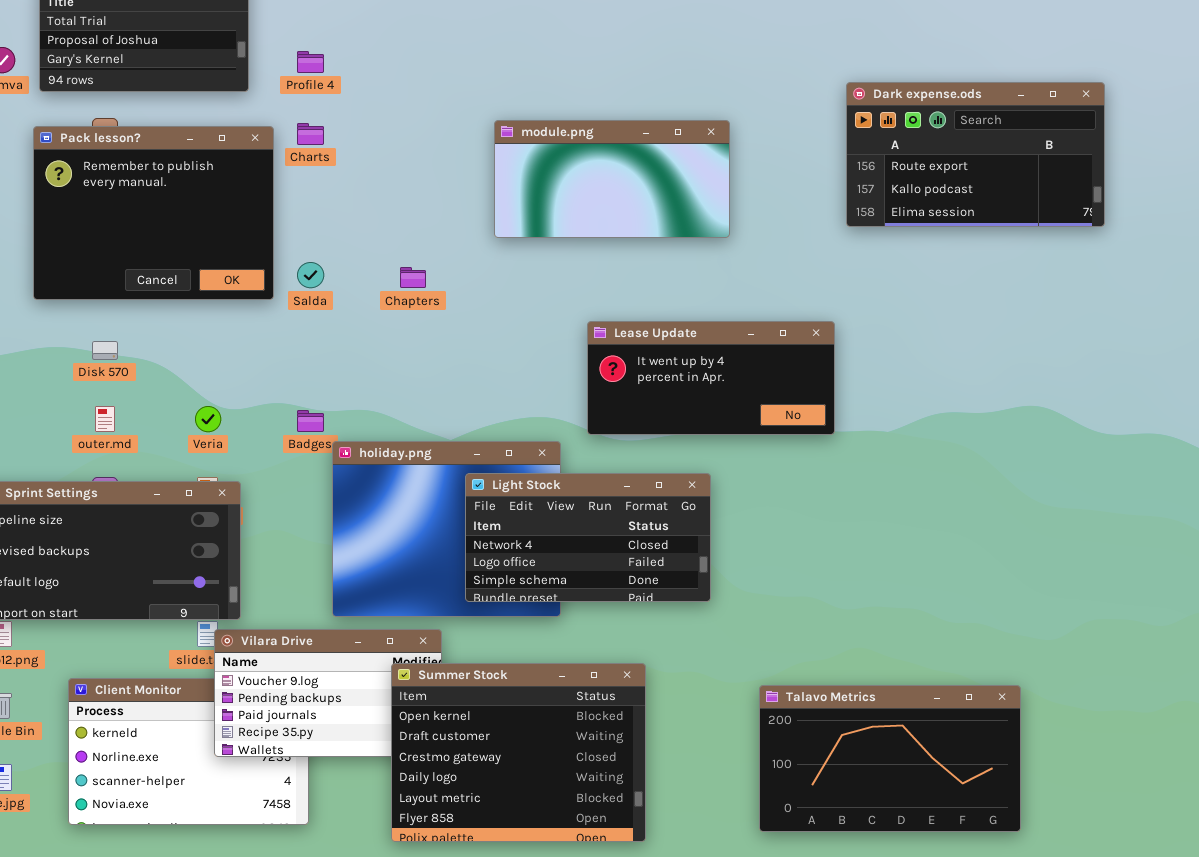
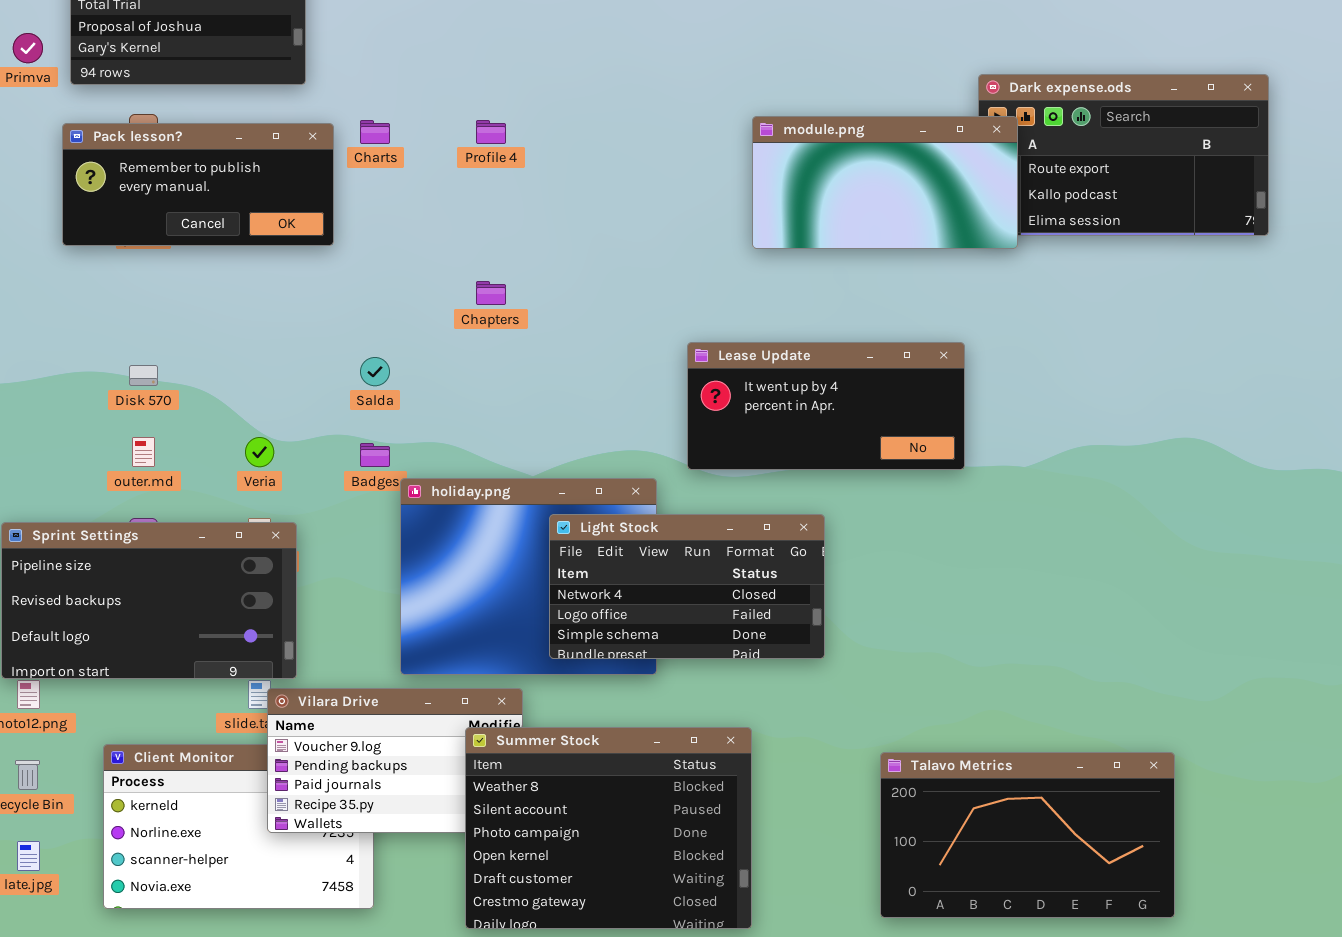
Profile 4: [297,51,324,73] -> [476,120,506,144], moved
module.png: [494,120,730,238] -> [752,116,1018,249], moved
Pack lesson?: [33,126,274,300] -> [62,123,334,246], resized
Salda: [297,262,324,288] -> [360,357,390,386], moved
Summer Stock: [391,663,646,842] -> [465,727,752,929], scrolled up 3 rows

